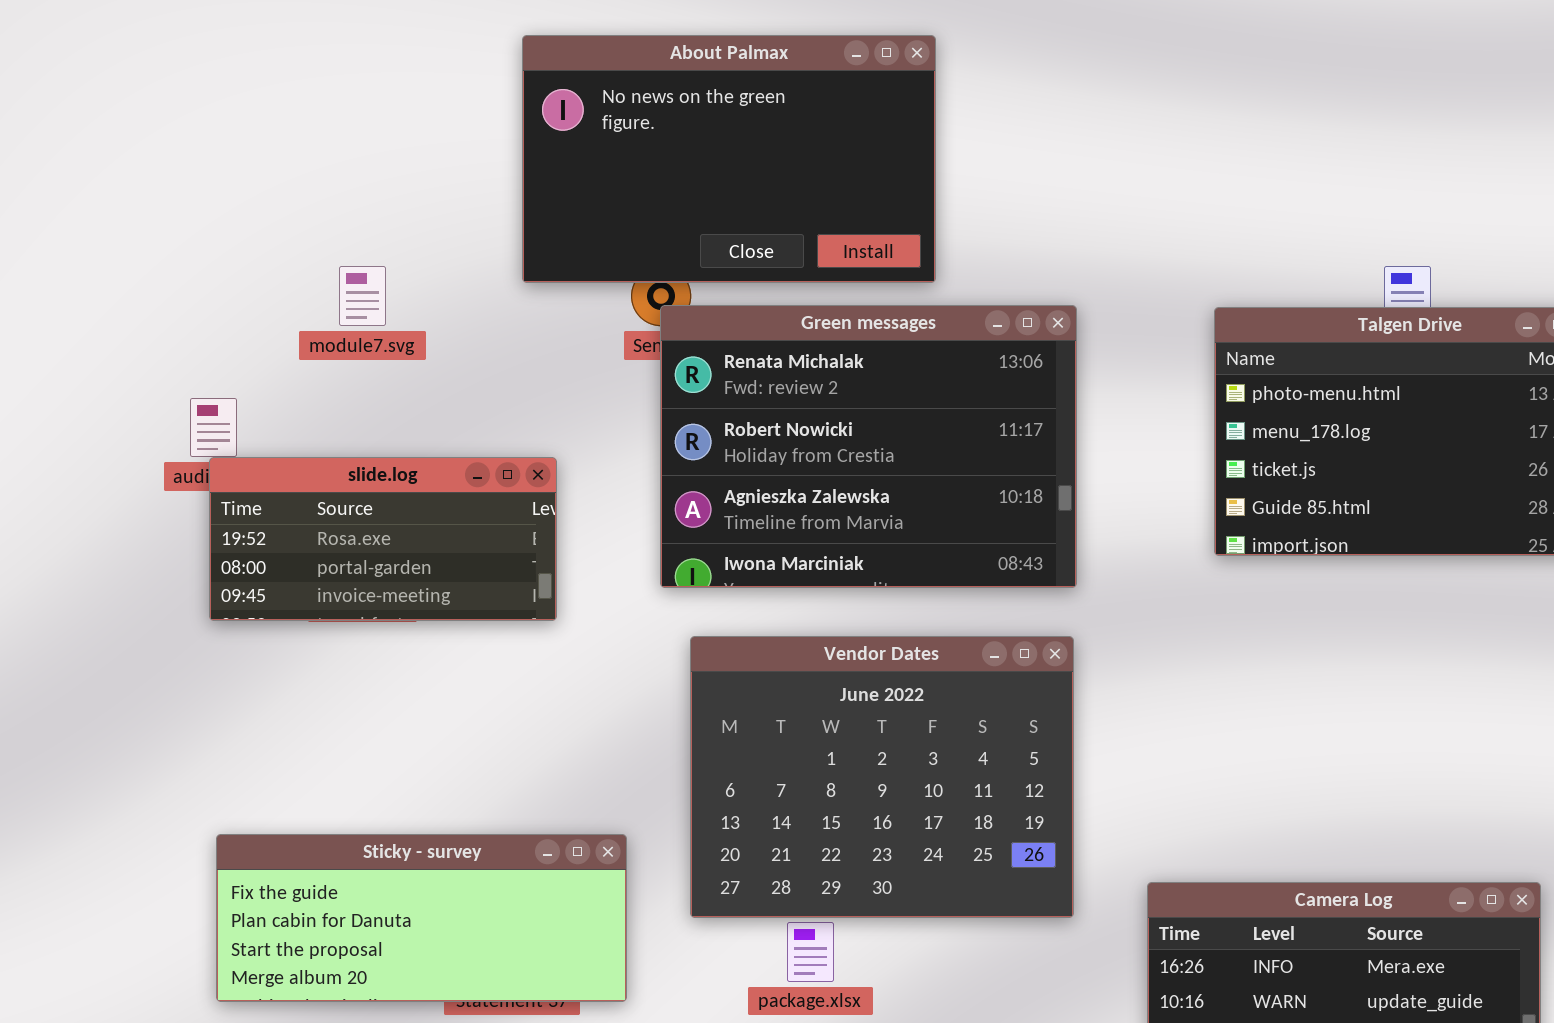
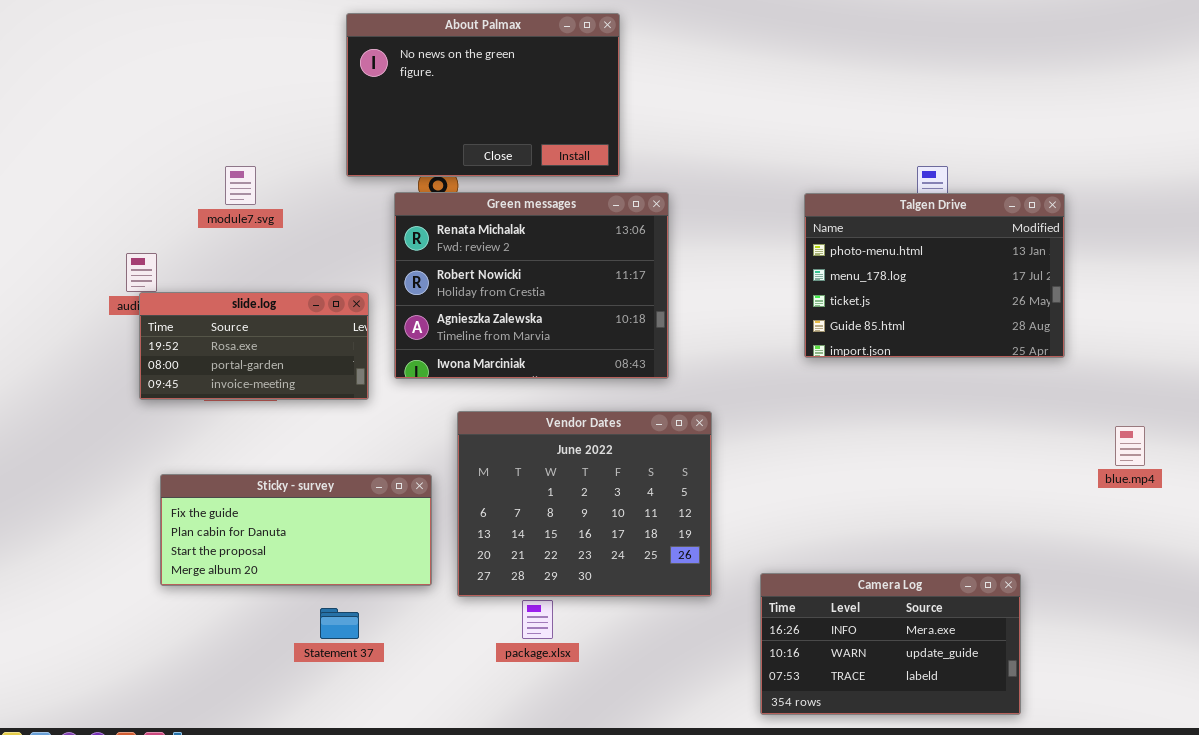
Green messages: [660,305,1077,588] -> [394,192,669,379], moved
Sticky - survey: [216,834,627,1002] -> [160,474,432,586], moved

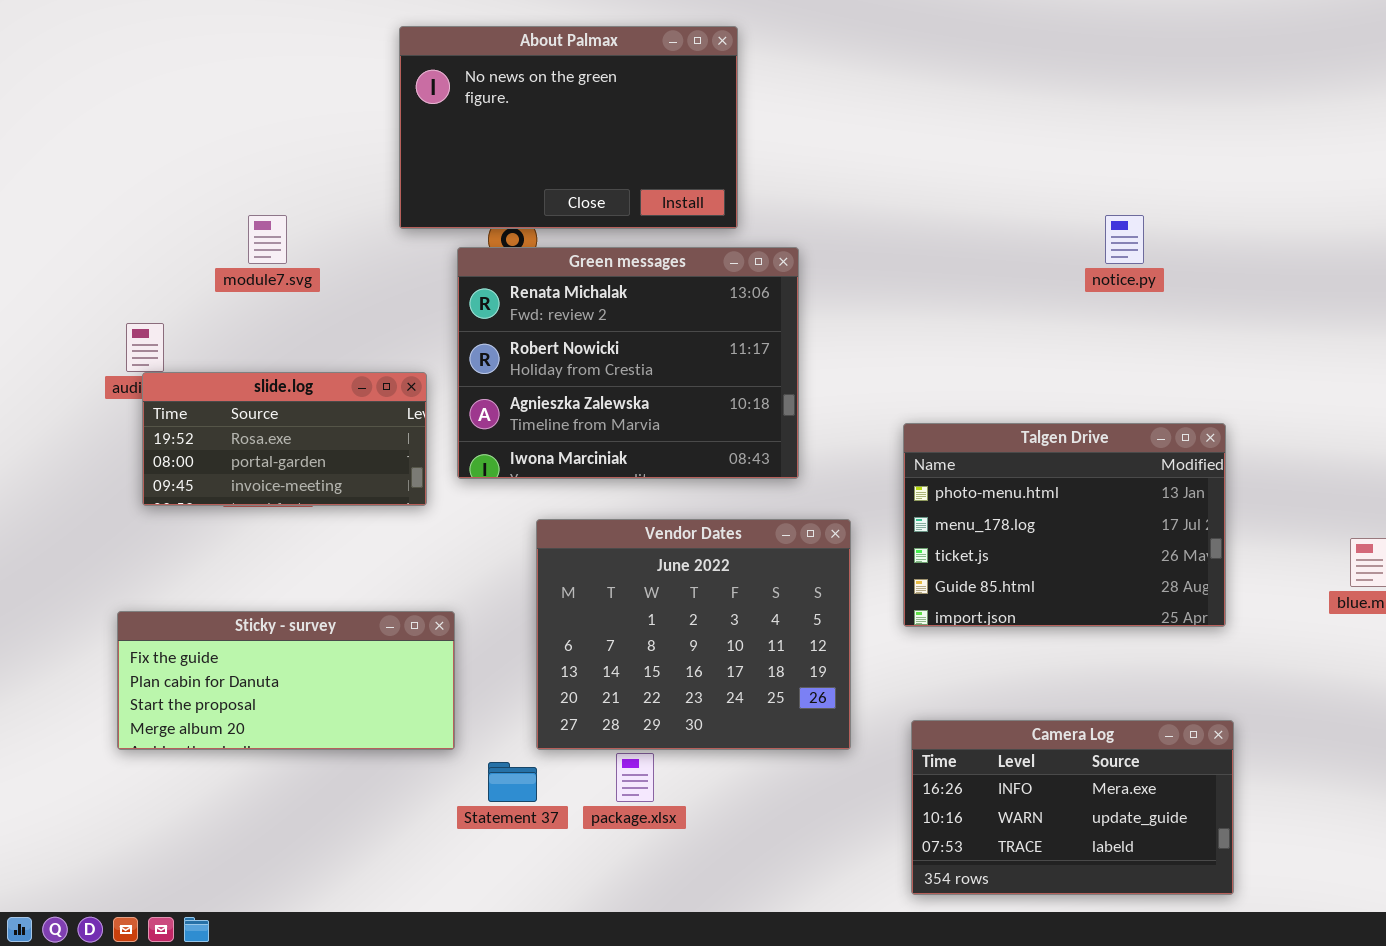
Talgen Drive: [804,193,1065,358] -> [903,423,1226,627], moved
Sticky - survey: [160,474,432,586] -> [117,611,455,750], moved
Statement 37: [320,608,359,639] -> [488,762,537,802], moved

